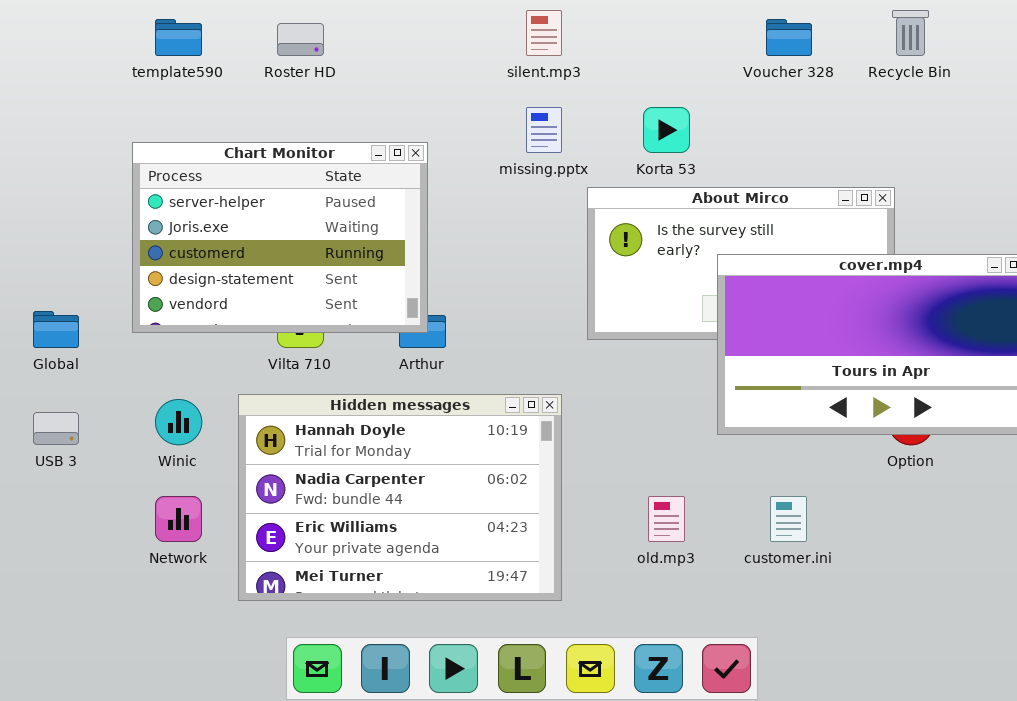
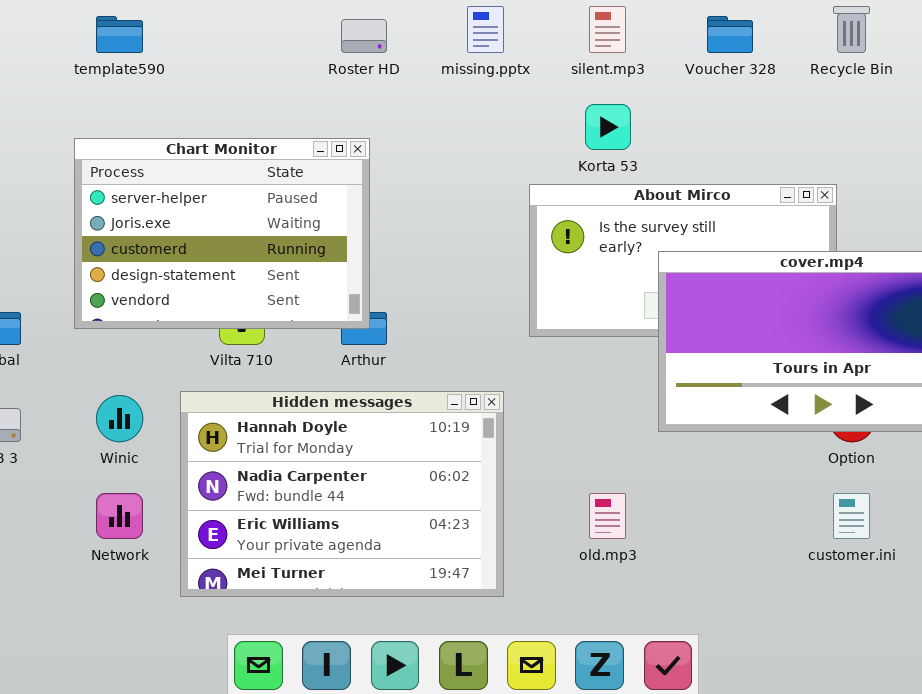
silent.mp3: [526,10,562,56] -> [589,6,626,53], moved
Roster HD: [277,23,324,56] -> [341,19,387,53], moved
missing.pptx: [526,107,562,153] -> [467,6,504,53], moved
customer.ini: [770,496,807,542] -> [833,493,870,539], moved

